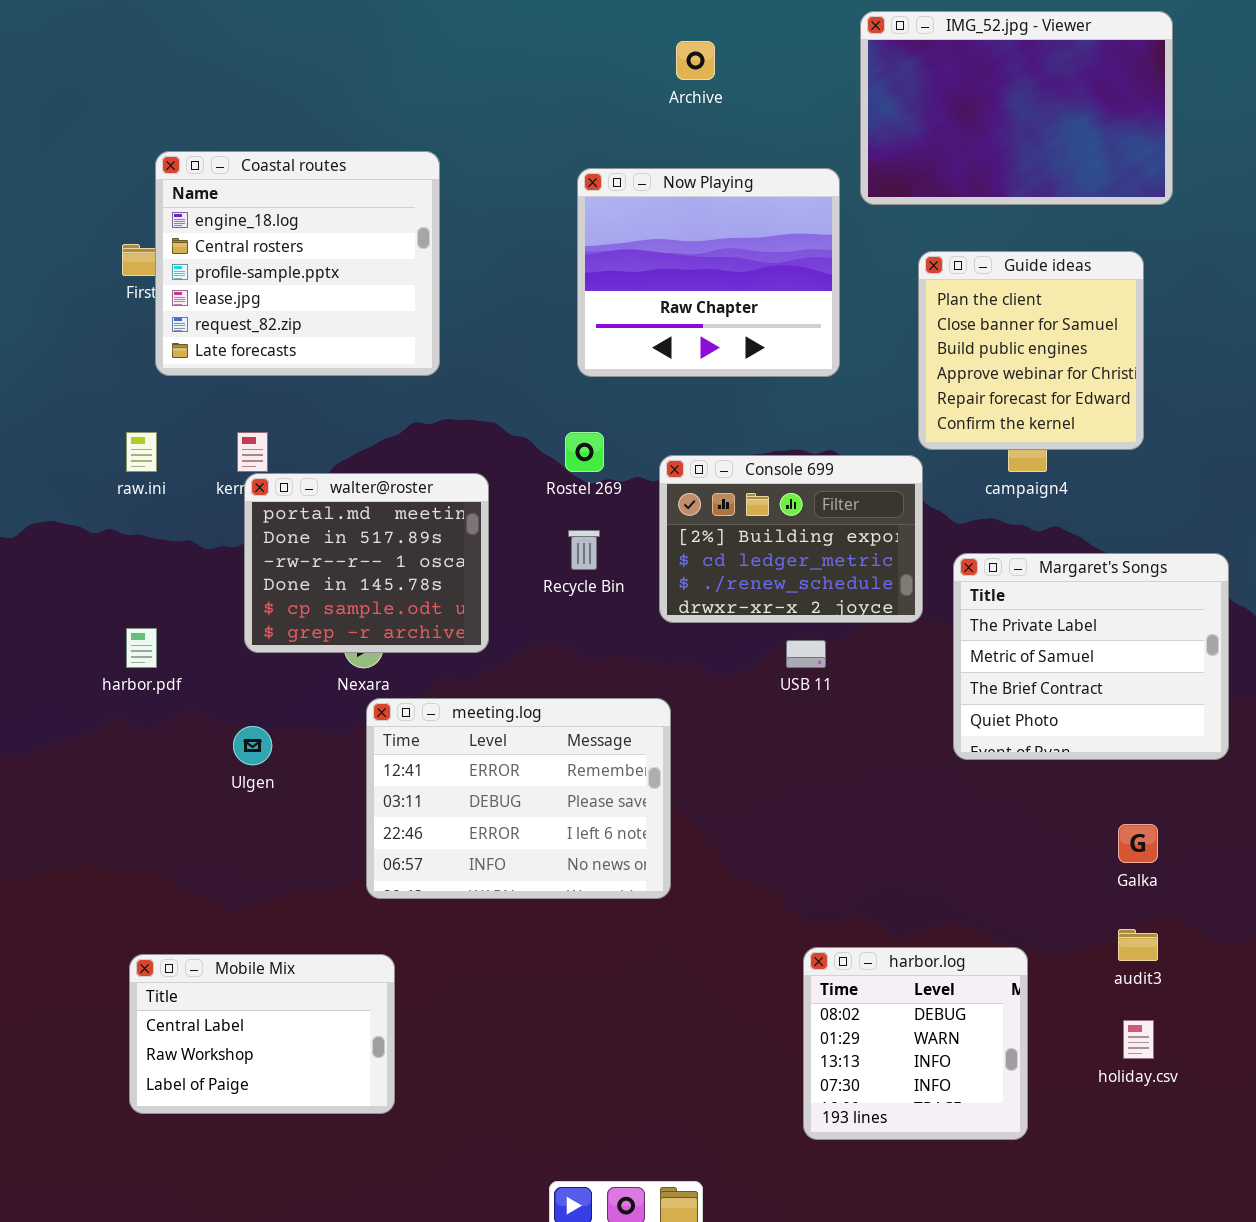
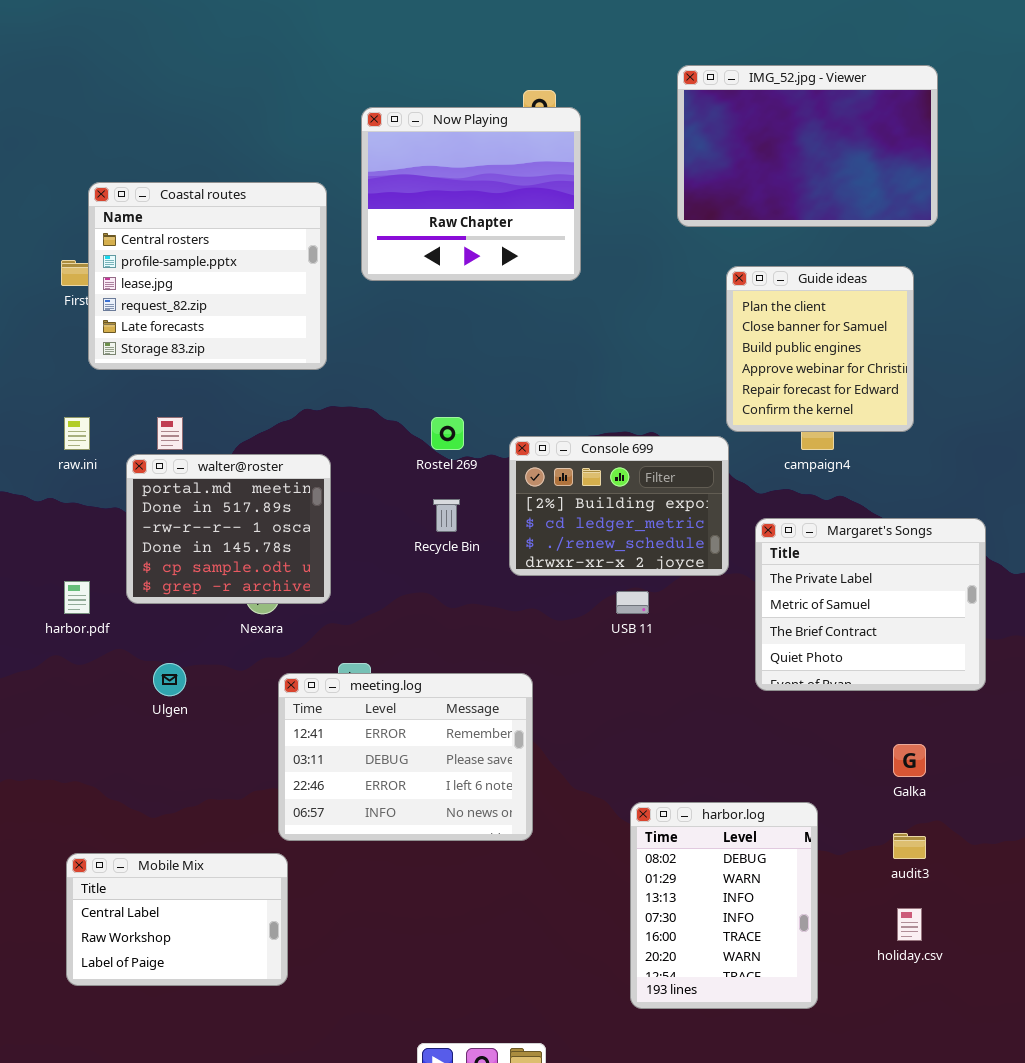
Coastal routes: [155,151,440,376] -> [88,182,327,370], scrolled down 1 row
Now Playing: [577,168,840,377] -> [361,107,581,281], moved
walter@roster: [244,473,489,653] -> [126,454,331,604], moved
meeting.log: [366,698,671,899] -> [278,673,533,841], moved
harbor.log: [803,947,1028,1140] -> [630,802,818,1009], resized

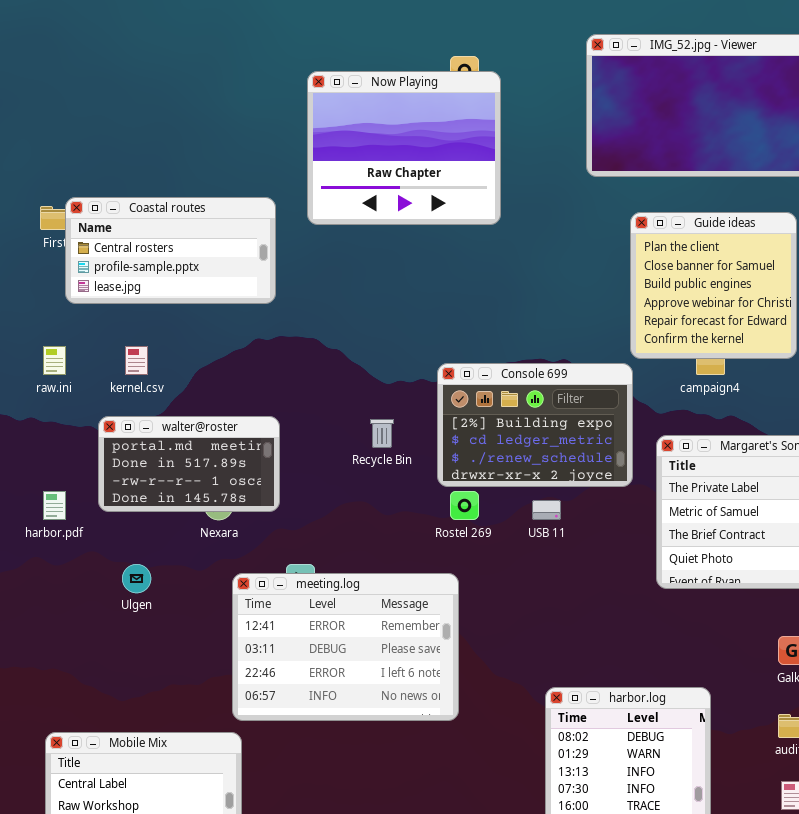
Coastal routes: [88,182,327,370] -> [65,197,276,304], resized
Rostel 269: [431,417,464,450] -> [450,491,479,520], moved
walter@roster: [126,454,331,604] -> [98,416,280,512], resized

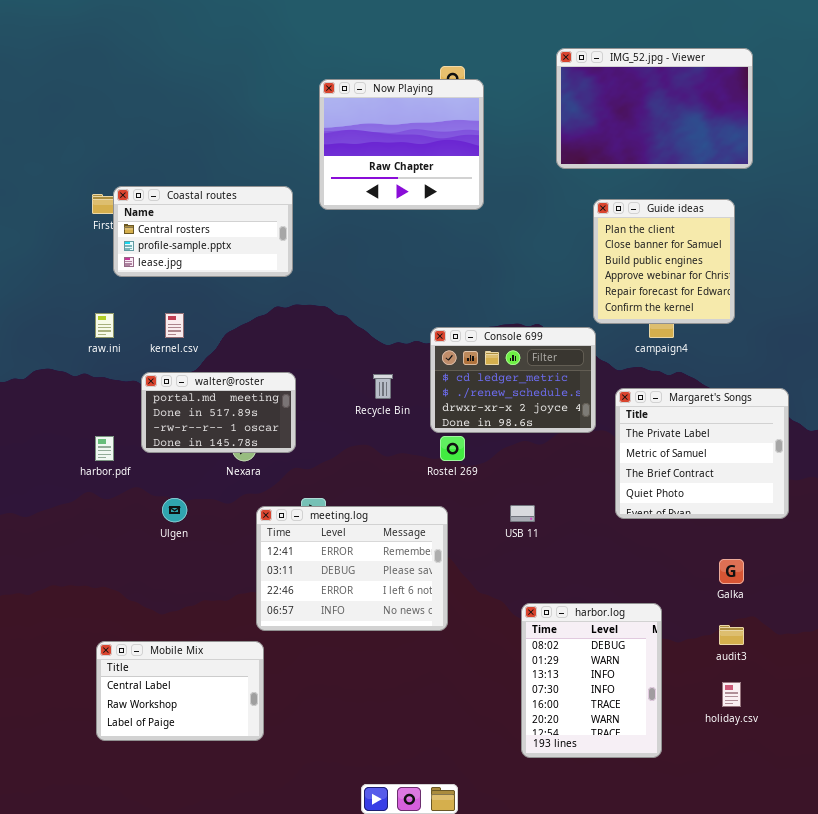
Console 699: [437,363,633,487] -> [430,327,596,433], scrolled down 1 row
USB 11: [532,500,561,520] -> [510,505,535,522], moved

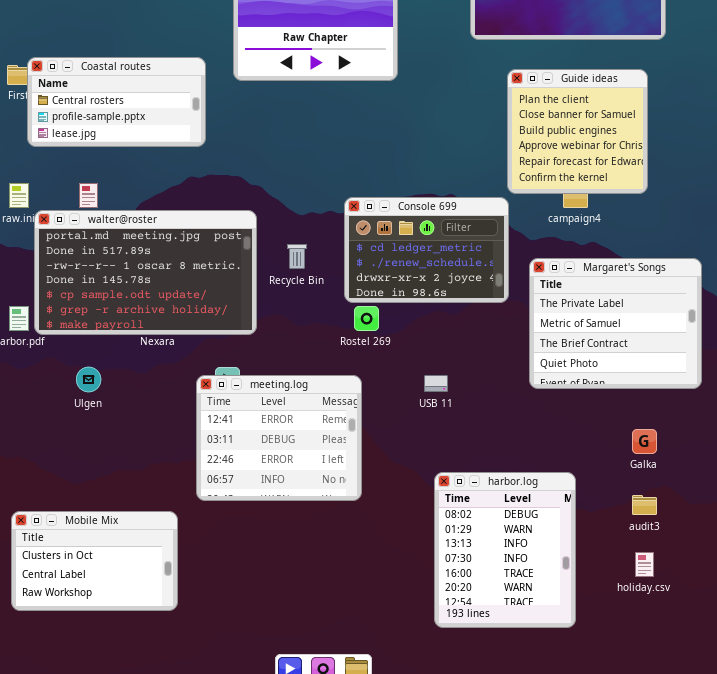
walter@roster: [141,372,296,453] -> [34,210,257,335], moved, resized
meeting.log: [256,506,448,631] -> [196,375,362,501], resized
Mobile Mix: [96,641,264,741] -> [11,511,178,611], scrolled up 1 row

